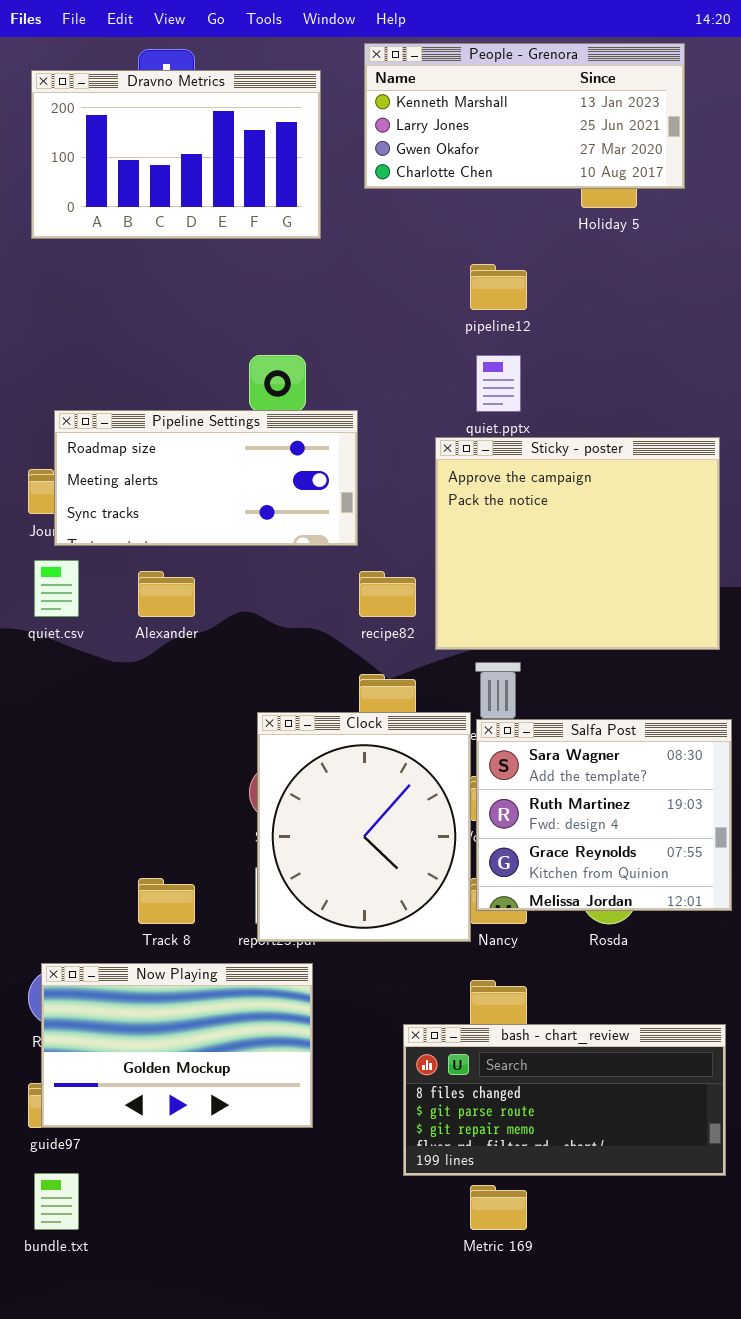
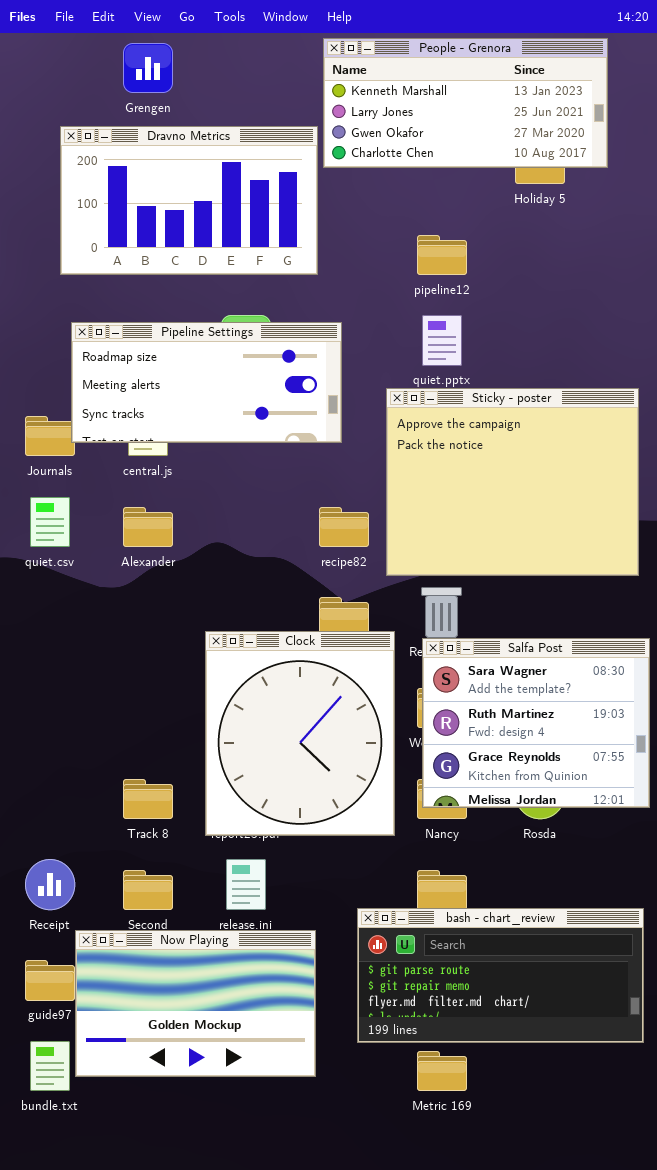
Dravno Metrics: [31,70,321,239] -> [60,126,318,275], moved
Pipeline Settings: [54,410,358,546] -> [71,322,342,443], moved
Clock: [257,712,471,942] -> [205,631,395,836], moved
Now Playing: [41,963,313,1128] -> [75,930,316,1077], moved
bash - chart_review: [403,1024,726,1176] -> [357,908,644,1043], scrolled down 1 row

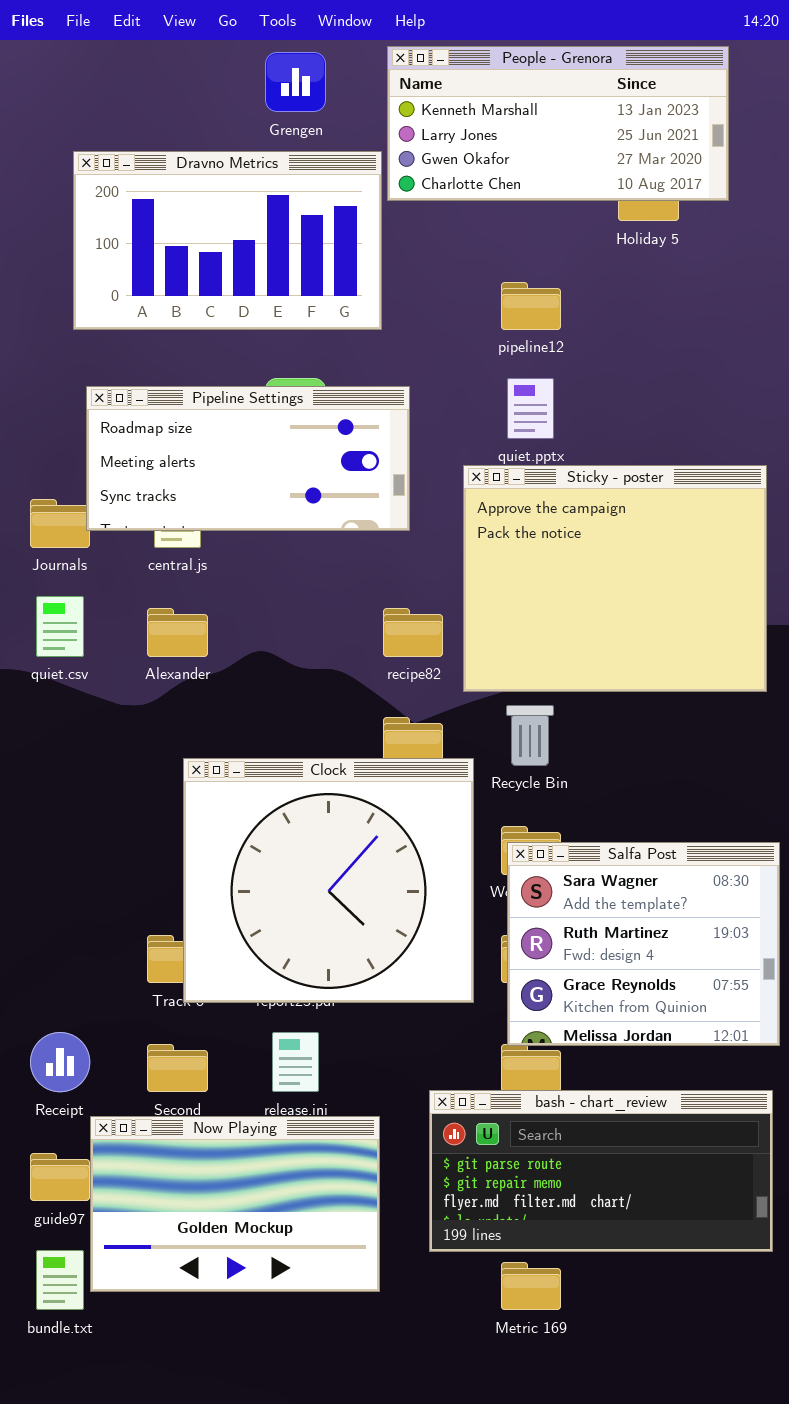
Grengen: [123,43,173,93] -> [265,52,326,112], moved
Clock: [205,631,395,836] -> [183,758,474,1003], resized
Salfa Post: [422,638,650,808] -> [507,842,780,1046], moved

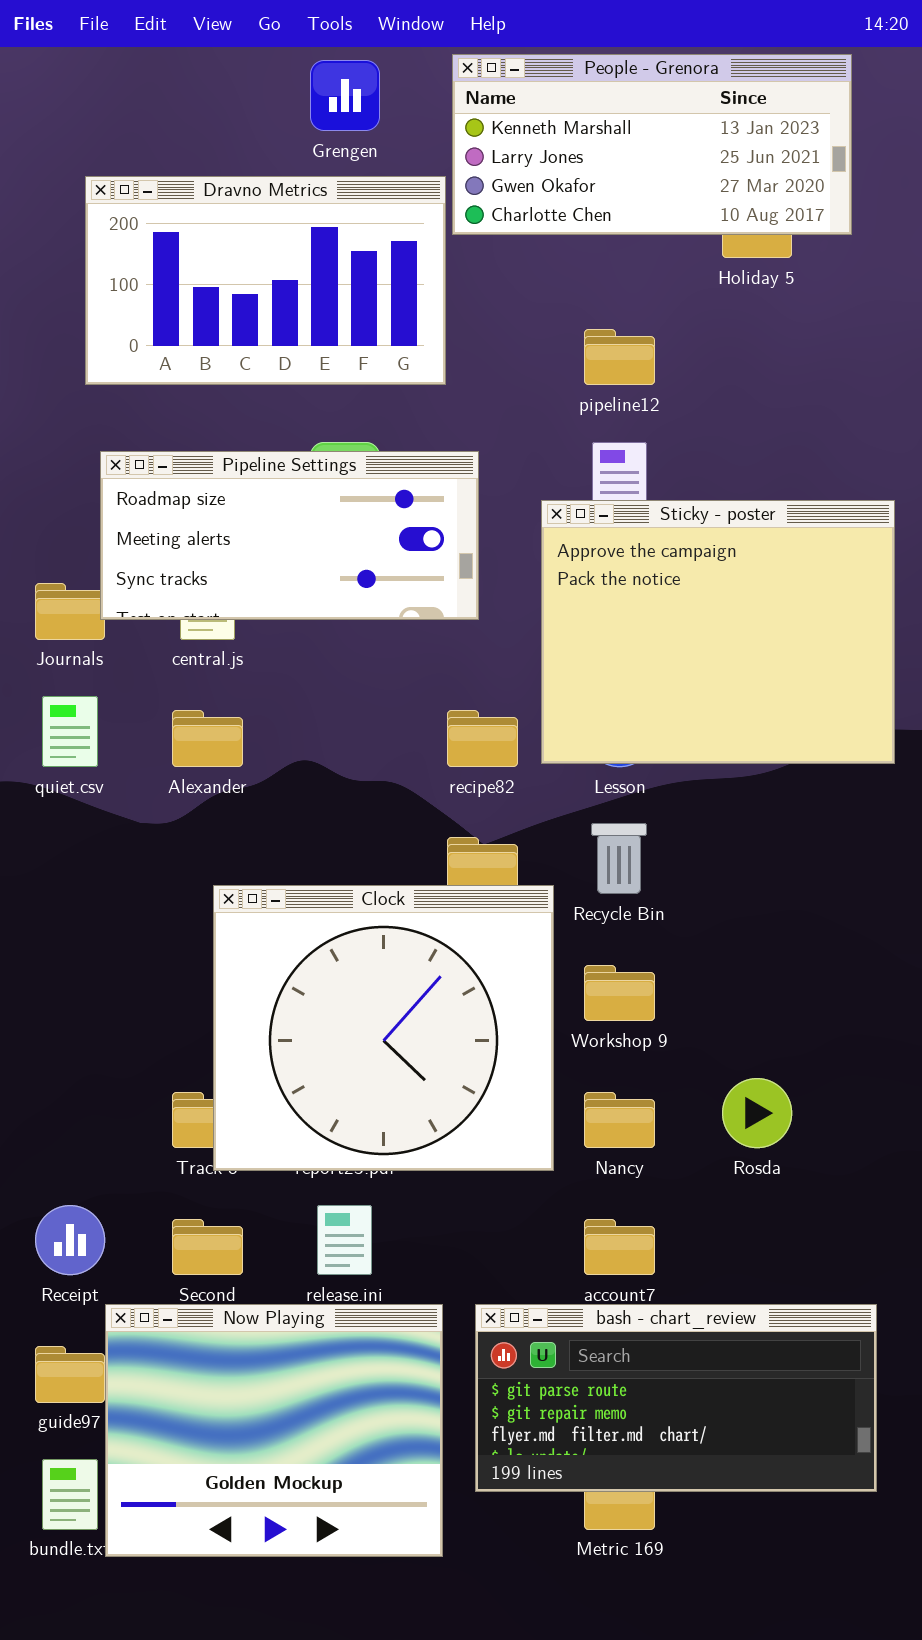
Sticky - poster: [463,465,767,692] -> [541,500,895,764], moved
Salfa Post: [507,842,780,1046] -> none, closed
bash - chart_review: [429,1090,773,1252] -> [475,1304,877,1492], moved
Now Playing: [90,1116,380,1292] -> [105,1304,443,1557], resized

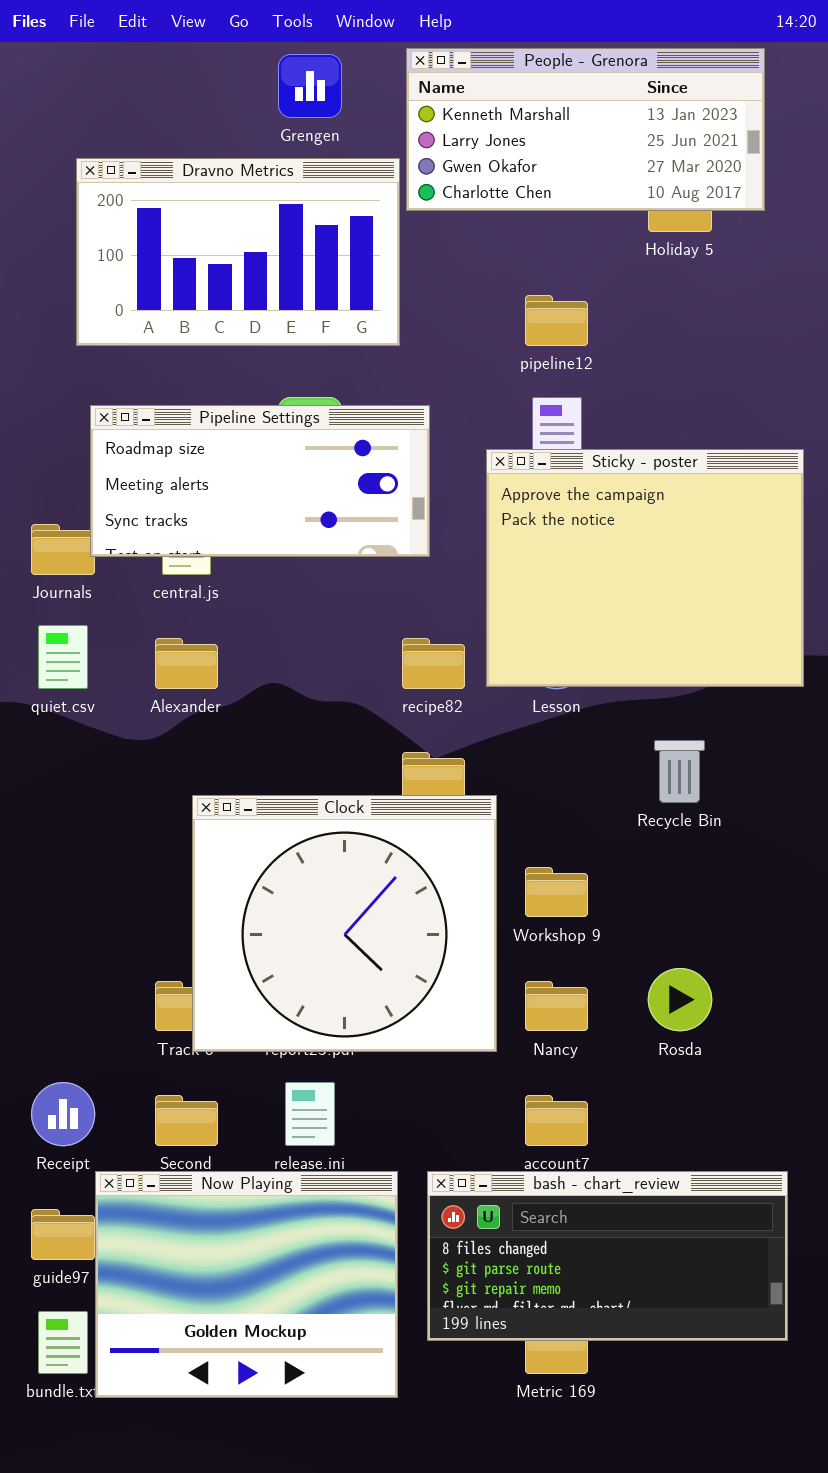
Recycle Bin: [591,823,647,894] -> [654,740,705,803], moved
bash - chart_review: [475,1304,877,1492] -> [427,1171,788,1341], scrolled up 1 row

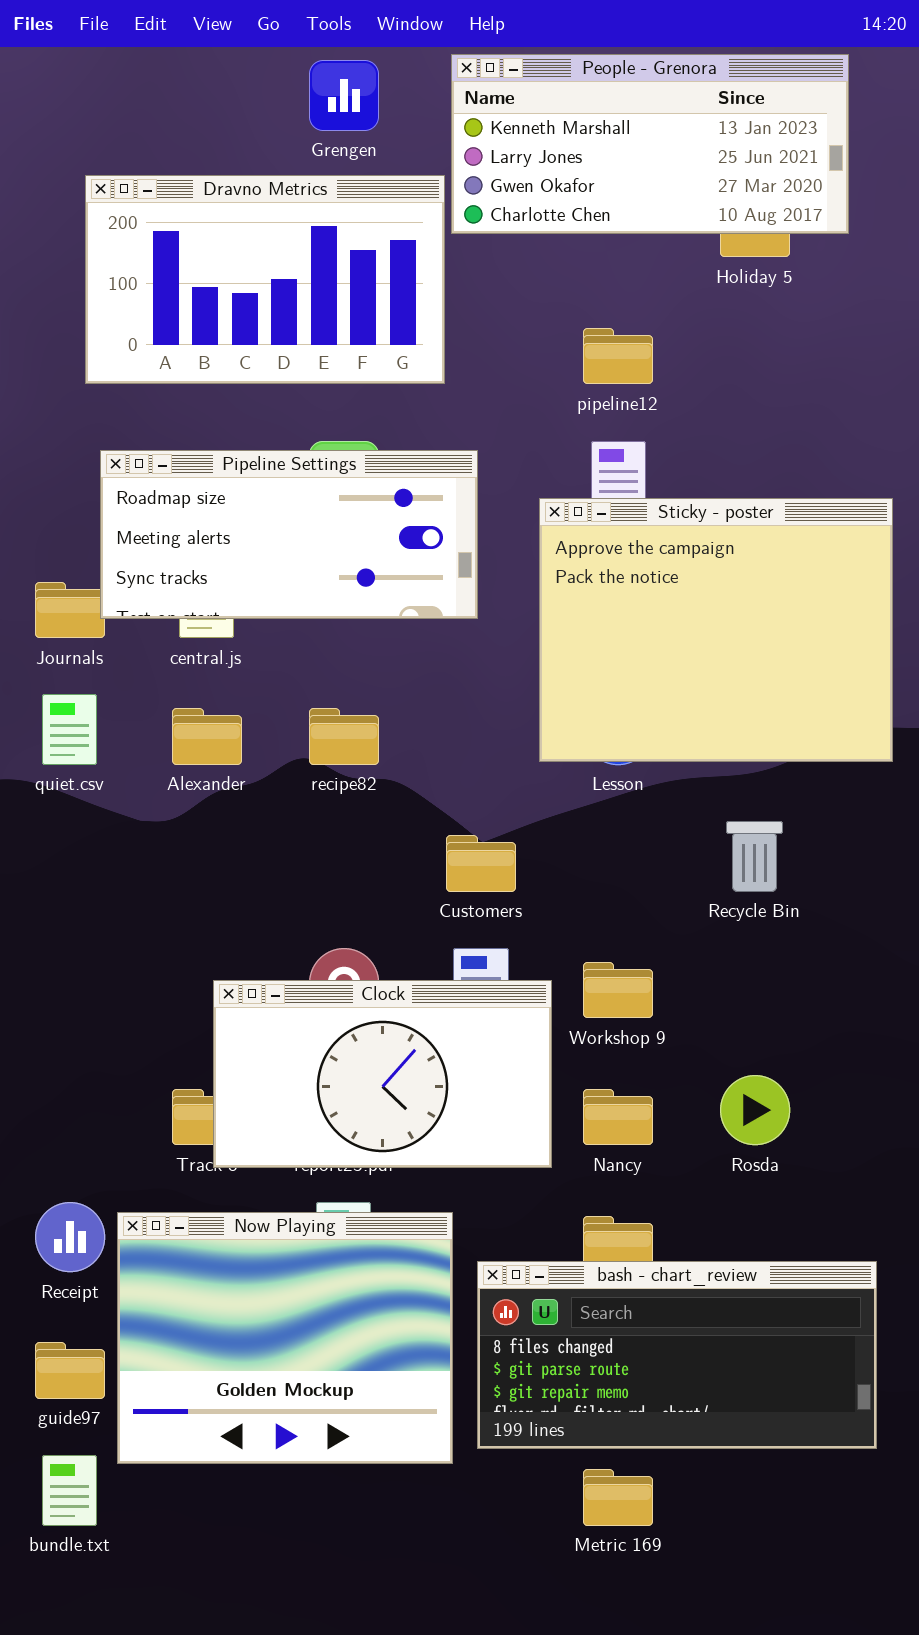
recipe82: [402,638,465,689] -> [309,708,379,765], moved
Clock: [192,795,497,1052] -> [213,980,552,1168], resized
Now Playing: [95,1171,398,1398] -> [117,1212,453,1464], moved
bash - chart_review: [427,1171,788,1341] -> [477,1261,877,1449], moved

